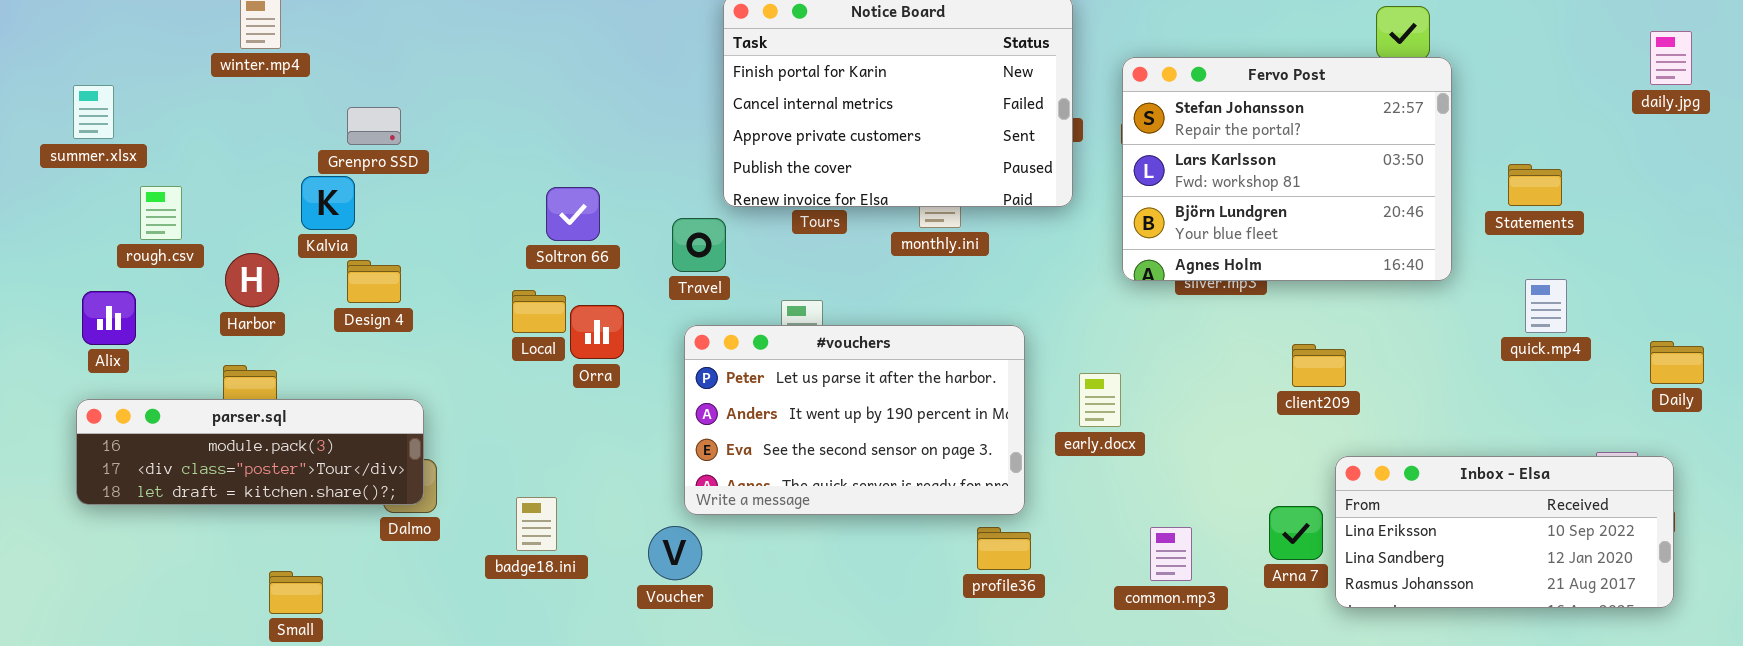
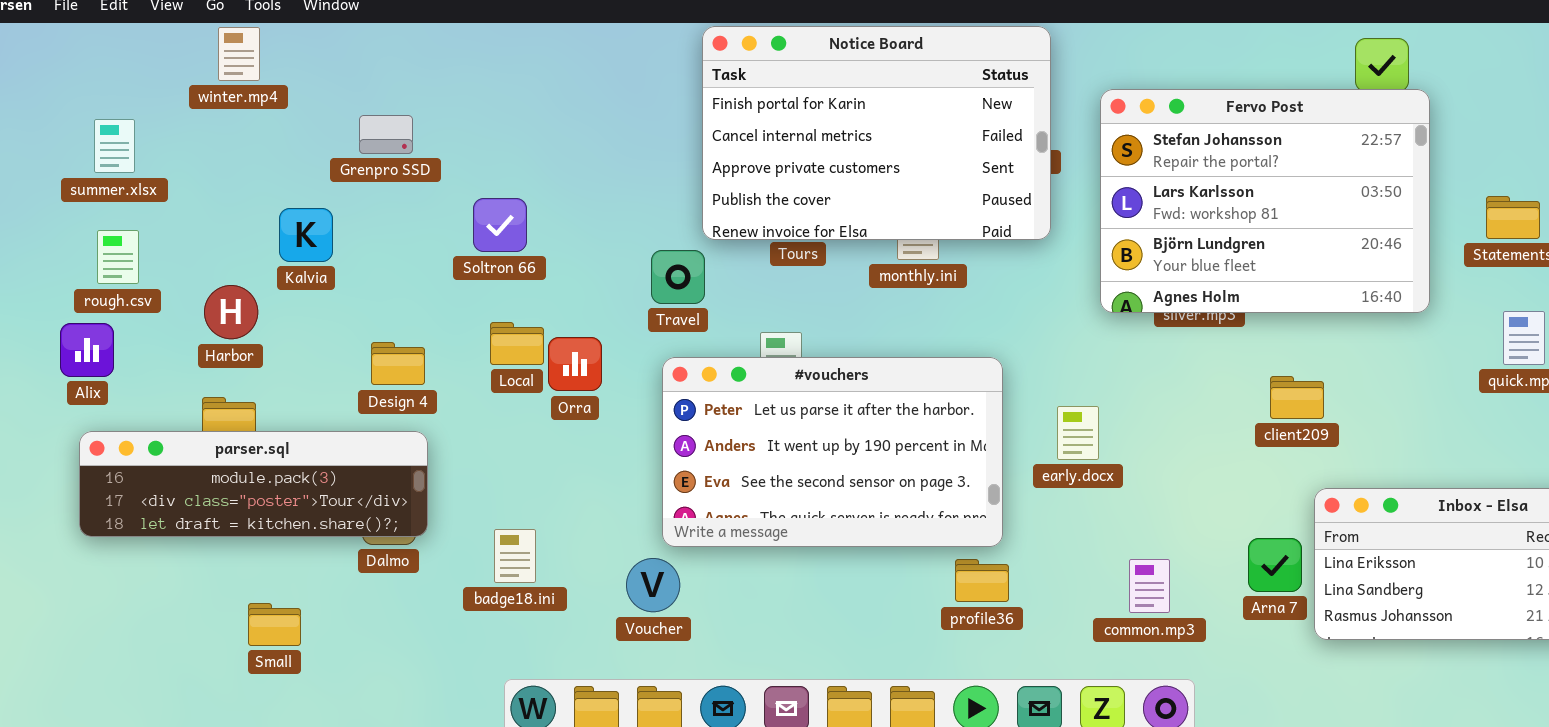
summer.xlsx: [73,85,114,139] -> [94,119,135,173], moved
Grenpro SSD: [347,107,401,145] -> [359,115,413,154], moved
rough.csv: [140,186,182,240] -> [97,230,139,284], moved
Soltron 66: [546,187,600,241] -> [473,198,527,252], moved
Design 4: [347,260,401,303] -> [371,342,425,385], moved
parser.sql: [76,399,424,505] -> [79,431,428,537], moved

